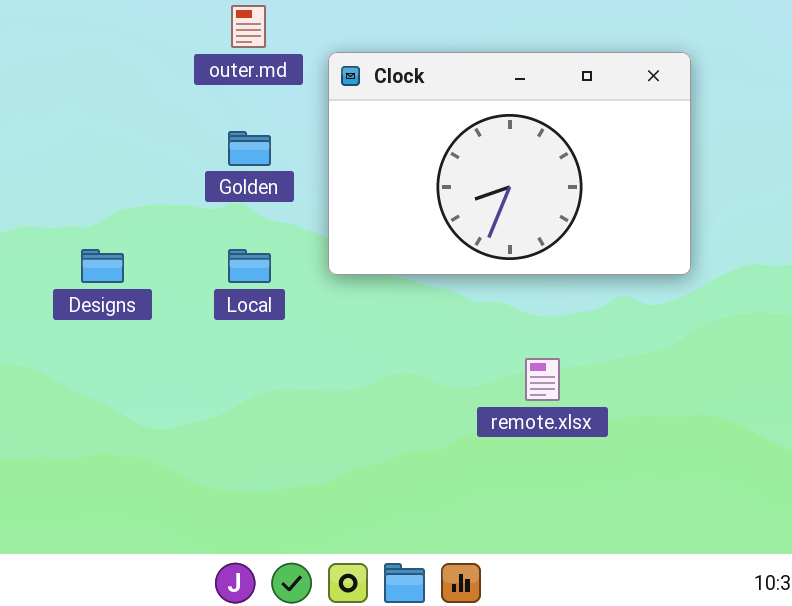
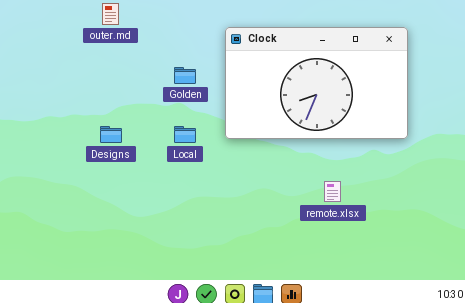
outer.md: [231,5,266,48] -> [102,3,119,25], moved

